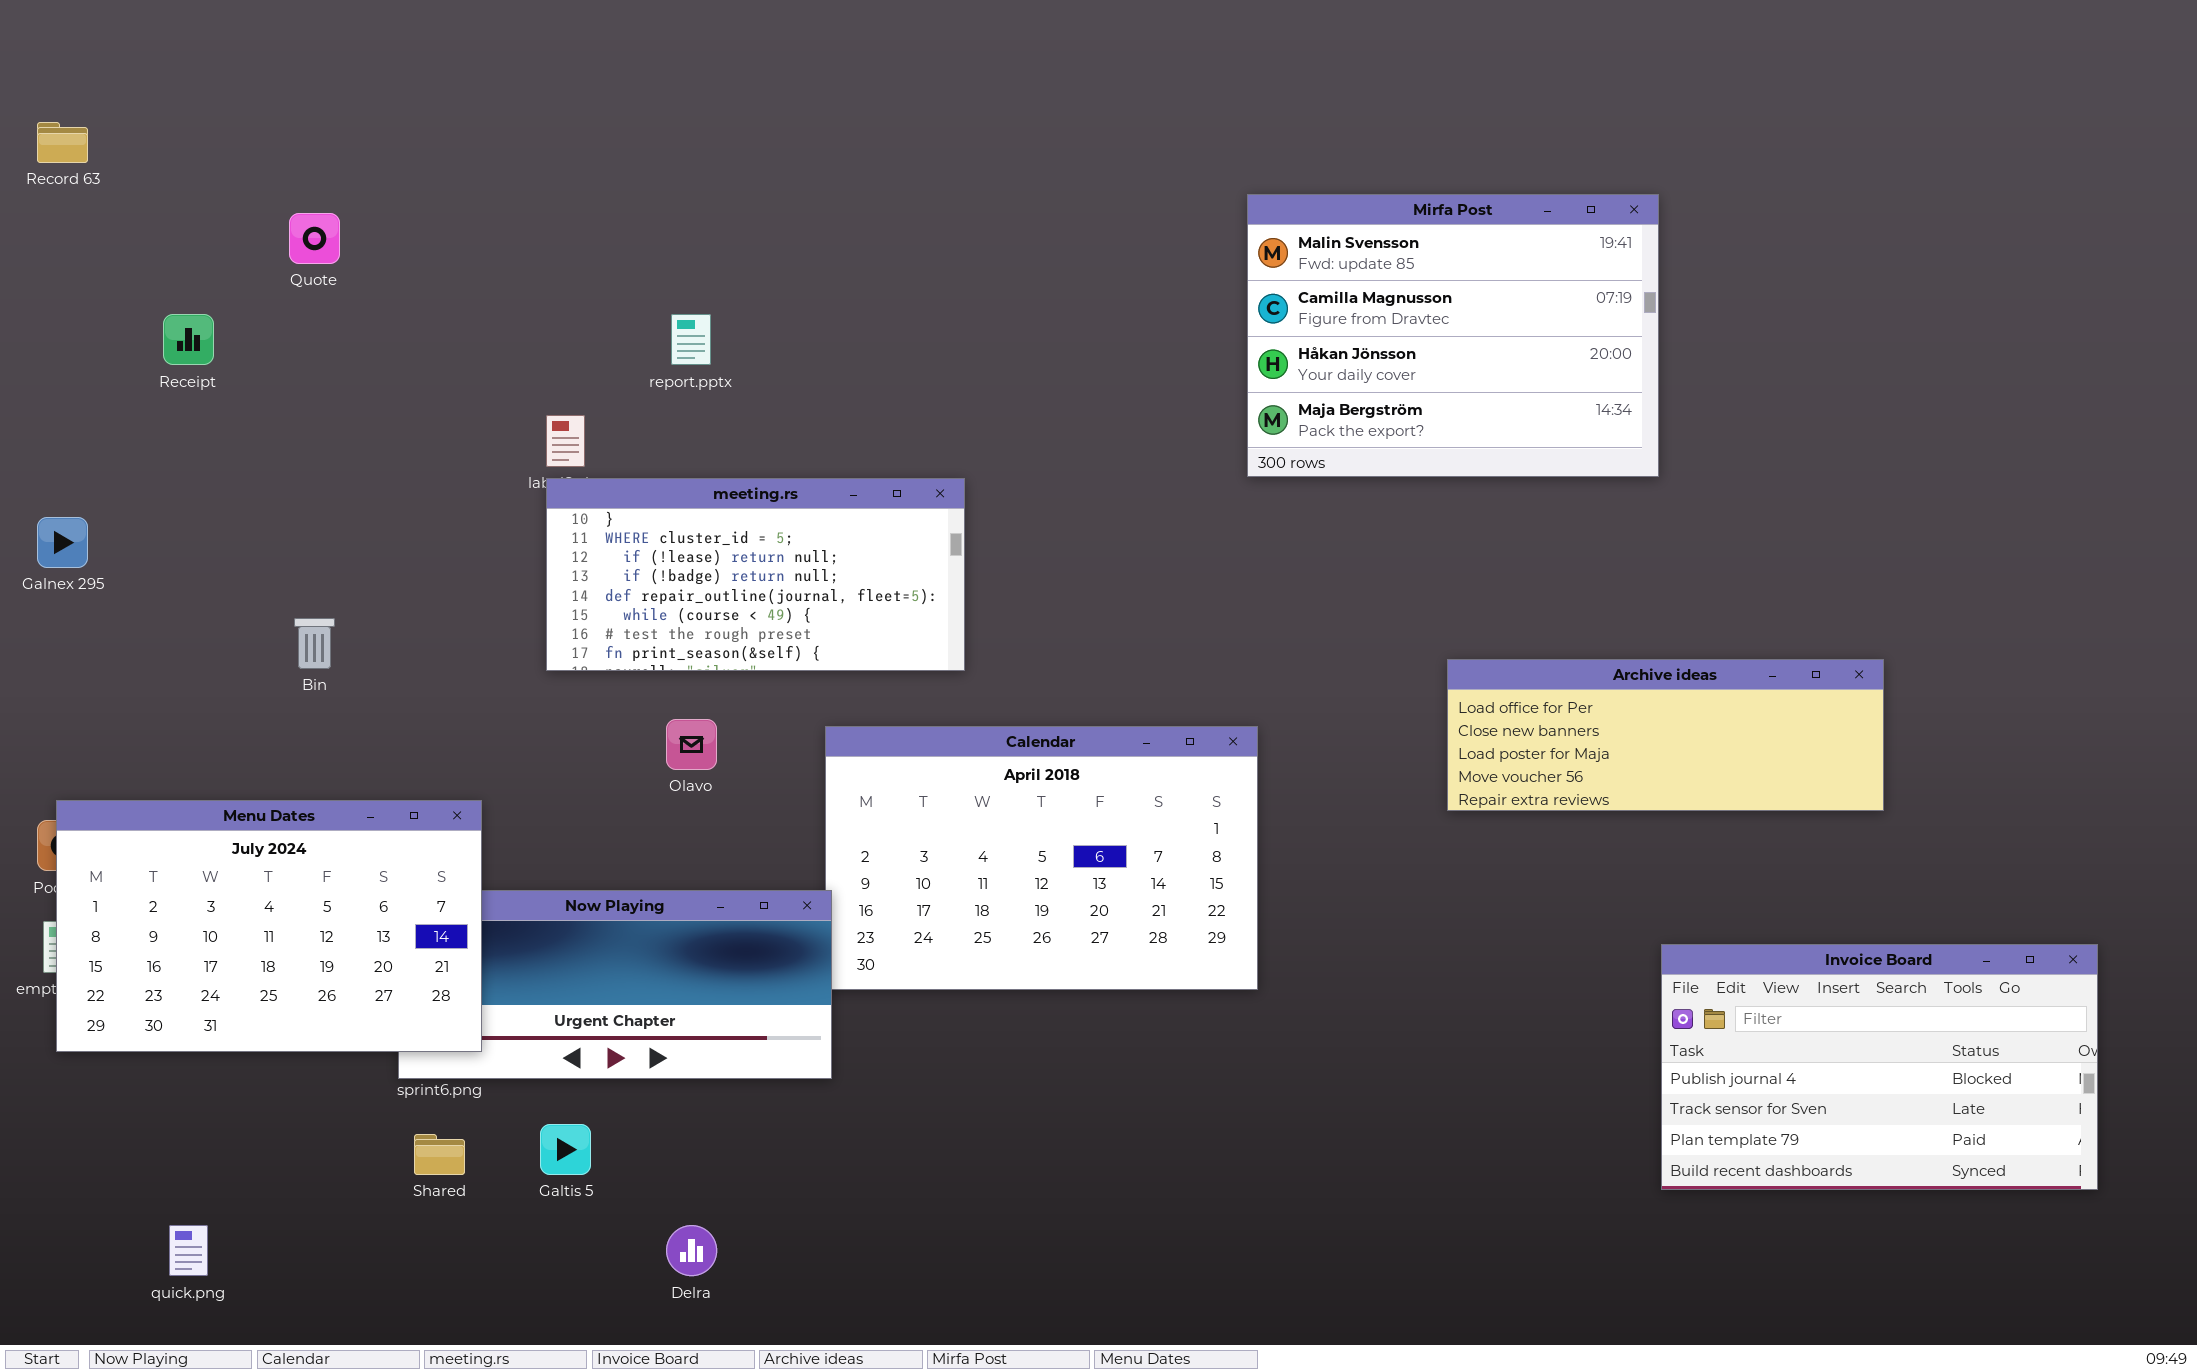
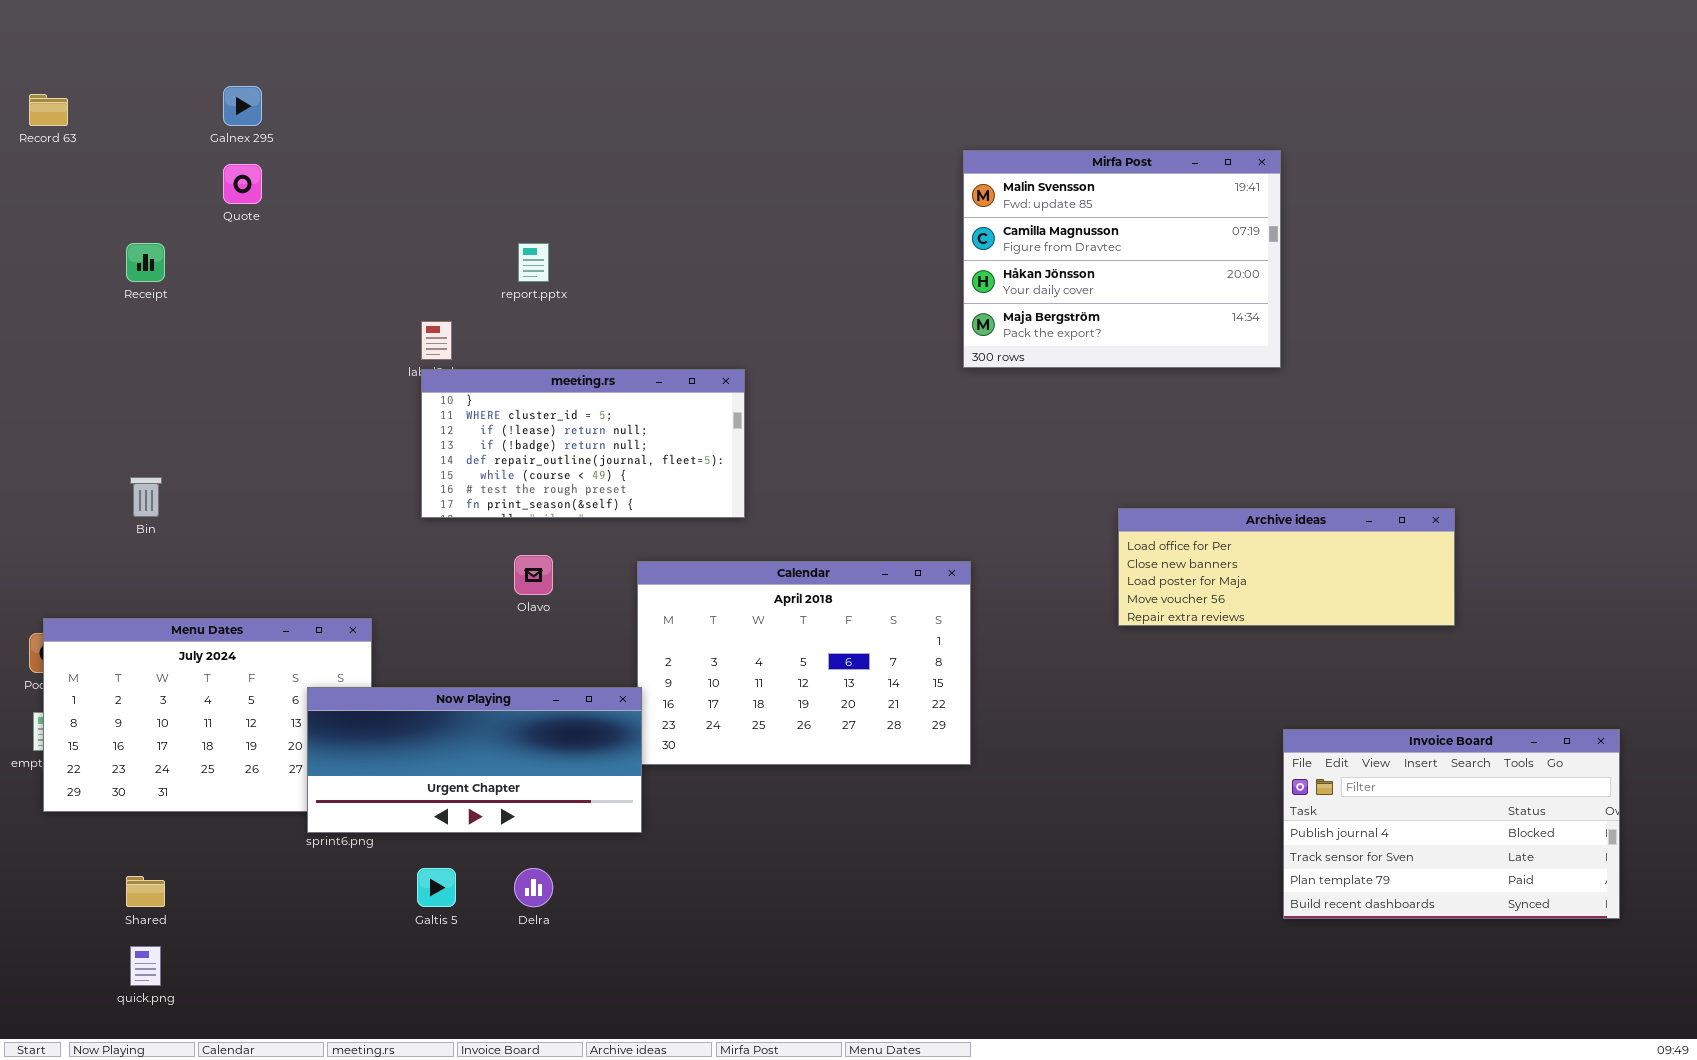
Galnex 295: [37,517,88,568] -> [223,86,262,126], moved
Bin: [294,618,335,669] -> [130,477,162,517], moved
Now Playing: [398,890,832,1079] -> [307,687,642,833], raised
Shared: [414,1134,465,1175] -> [126,876,165,907], moved
Delra: [666,1225,717,1276] -> [514,868,553,907], moved

